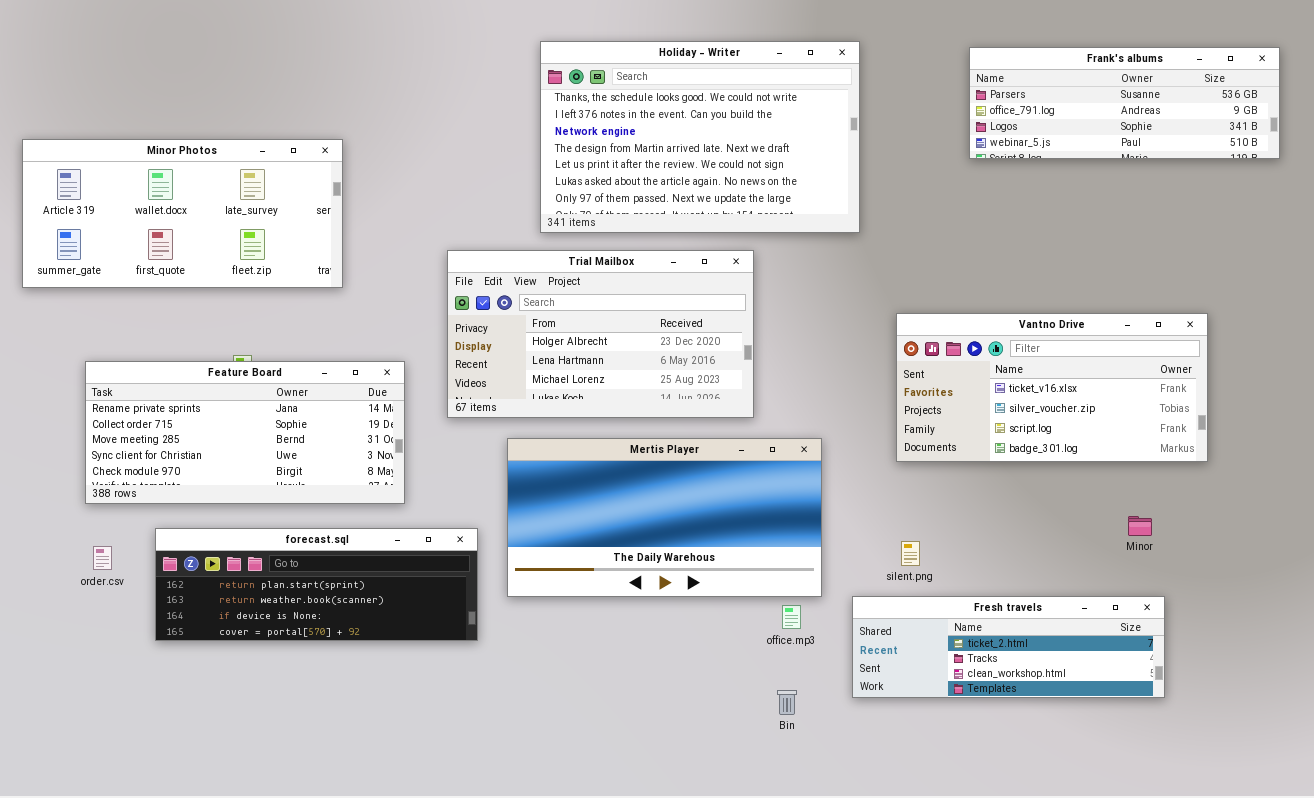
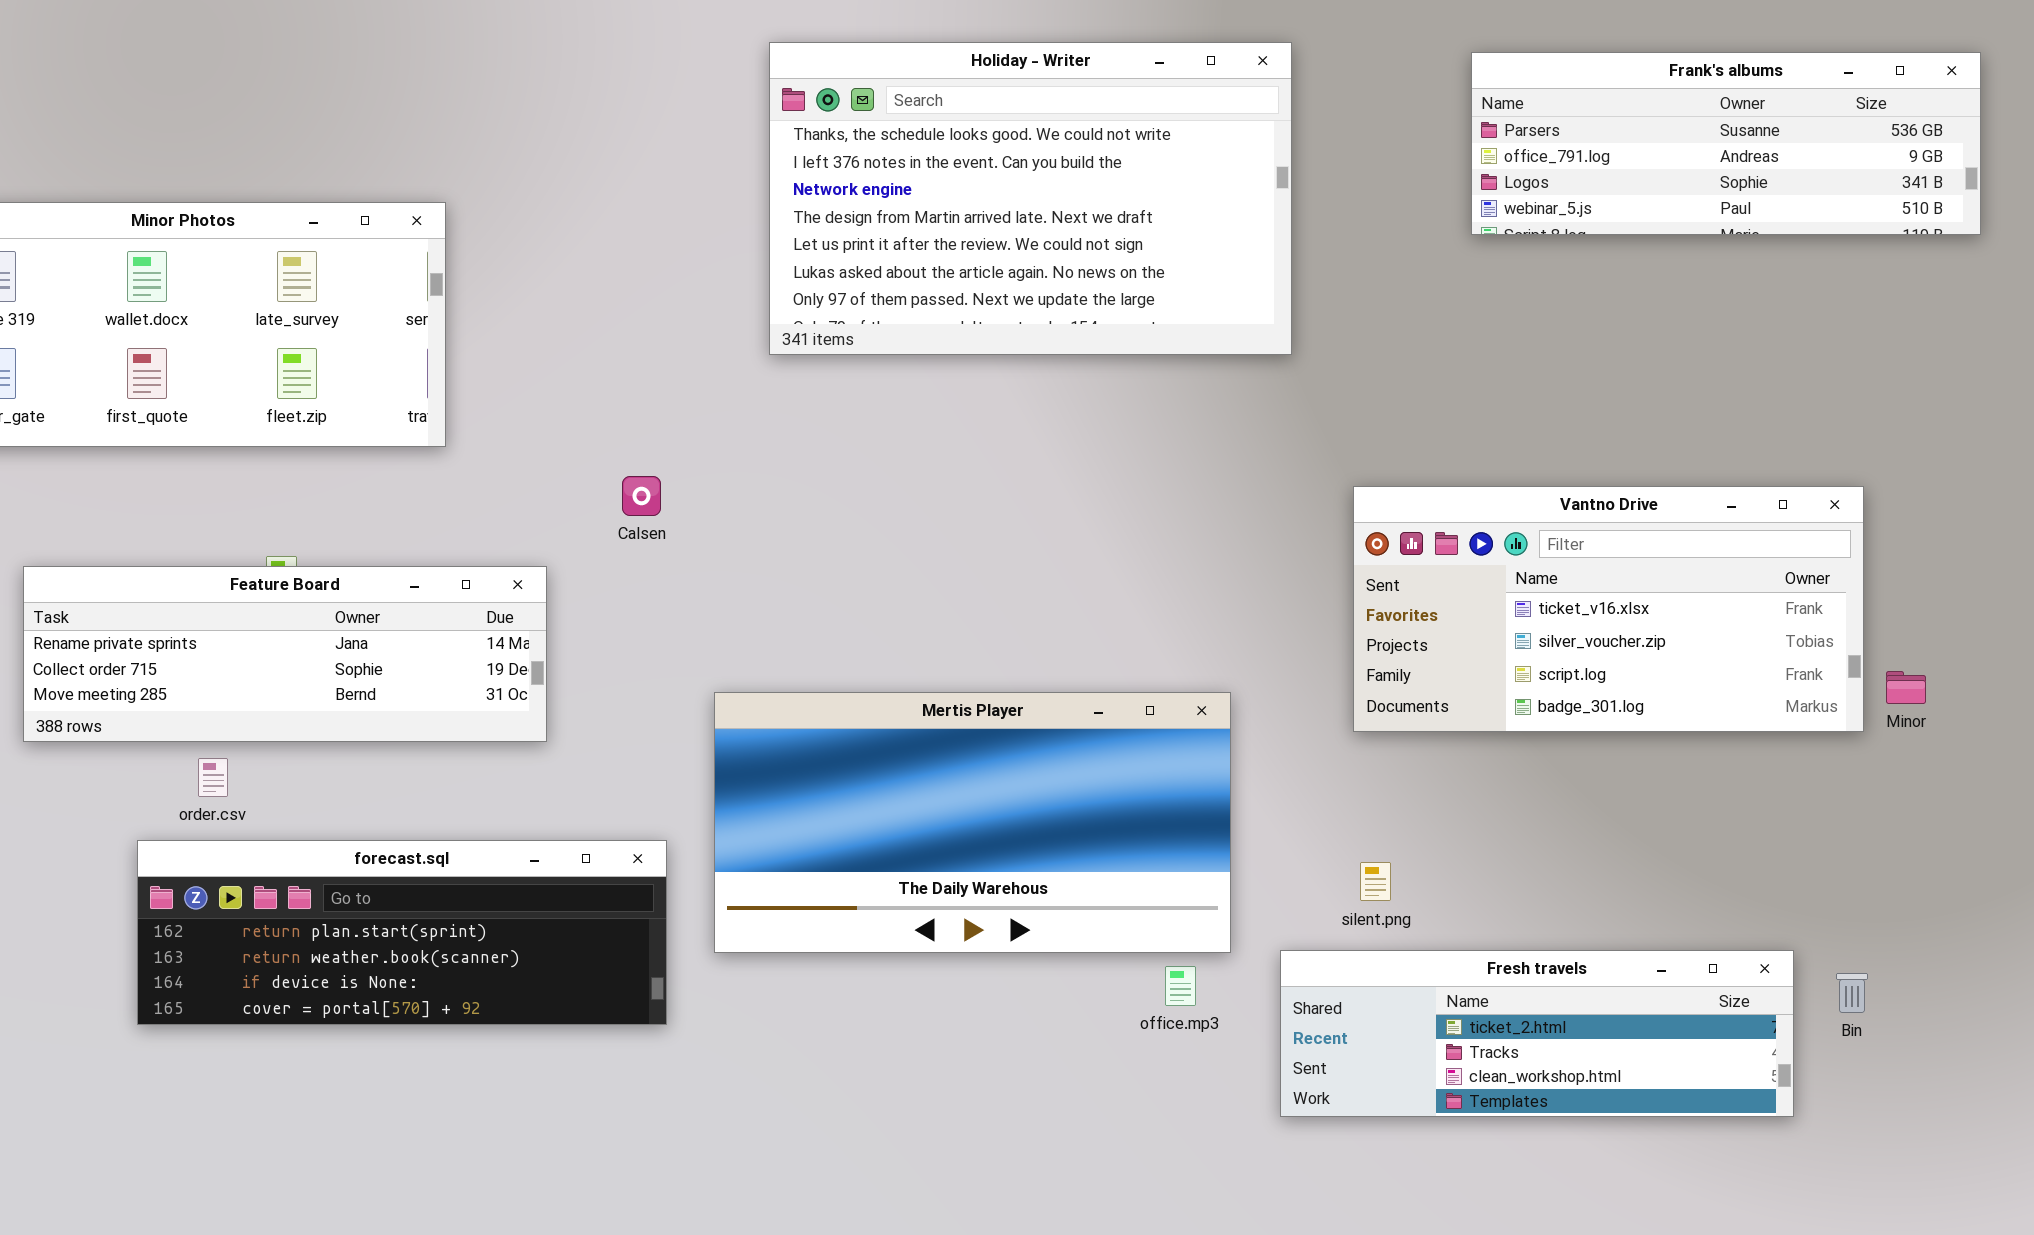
Trial Mailbox: [447,250,754,418] -> none, closed
Feature Board: [85,361,405,504] -> [23,566,547,742], resized
Minor: [1128,516,1152,536] -> [1886,671,1926,704], moved
order.csv: [93,546,112,570] -> [198,758,228,797], moved
Bin: [777,690,797,715] -> [1836,973,1868,1013], moved

